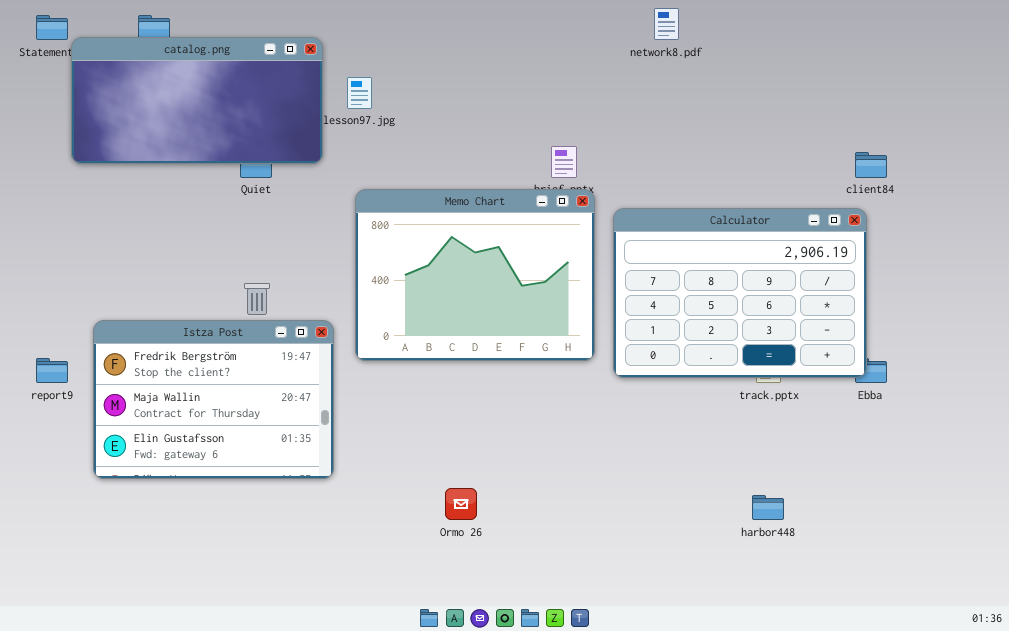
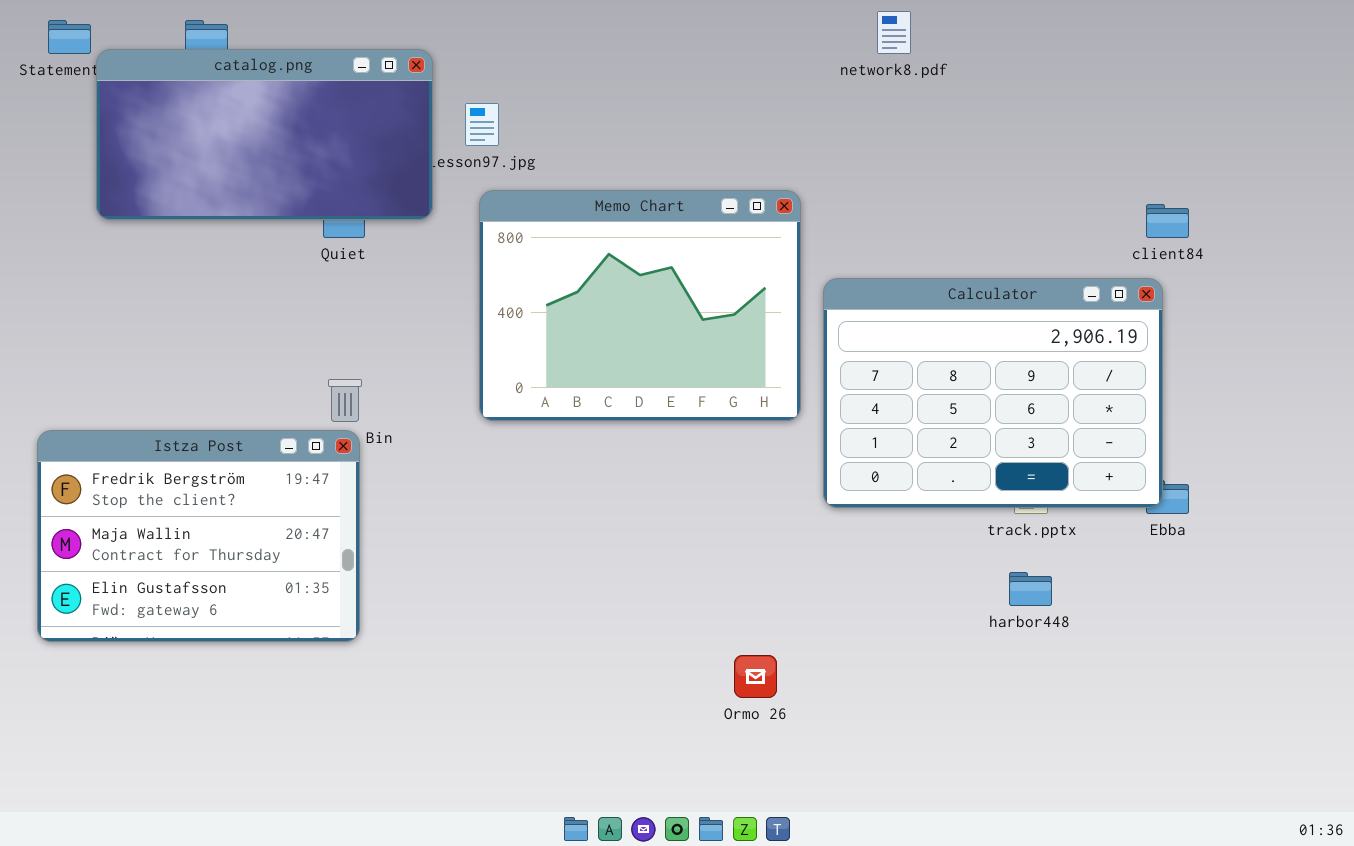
Memo Chart: [355,189,595,361] -> [479,190,801,421], moved
Istza Post: [93,320,334,479] -> [37,430,360,642], moved
Ormo 26: [445,488,477,520] -> [734,655,777,698], moved
harbor448: [752,495,784,520] -> [1009,572,1052,606], moved

